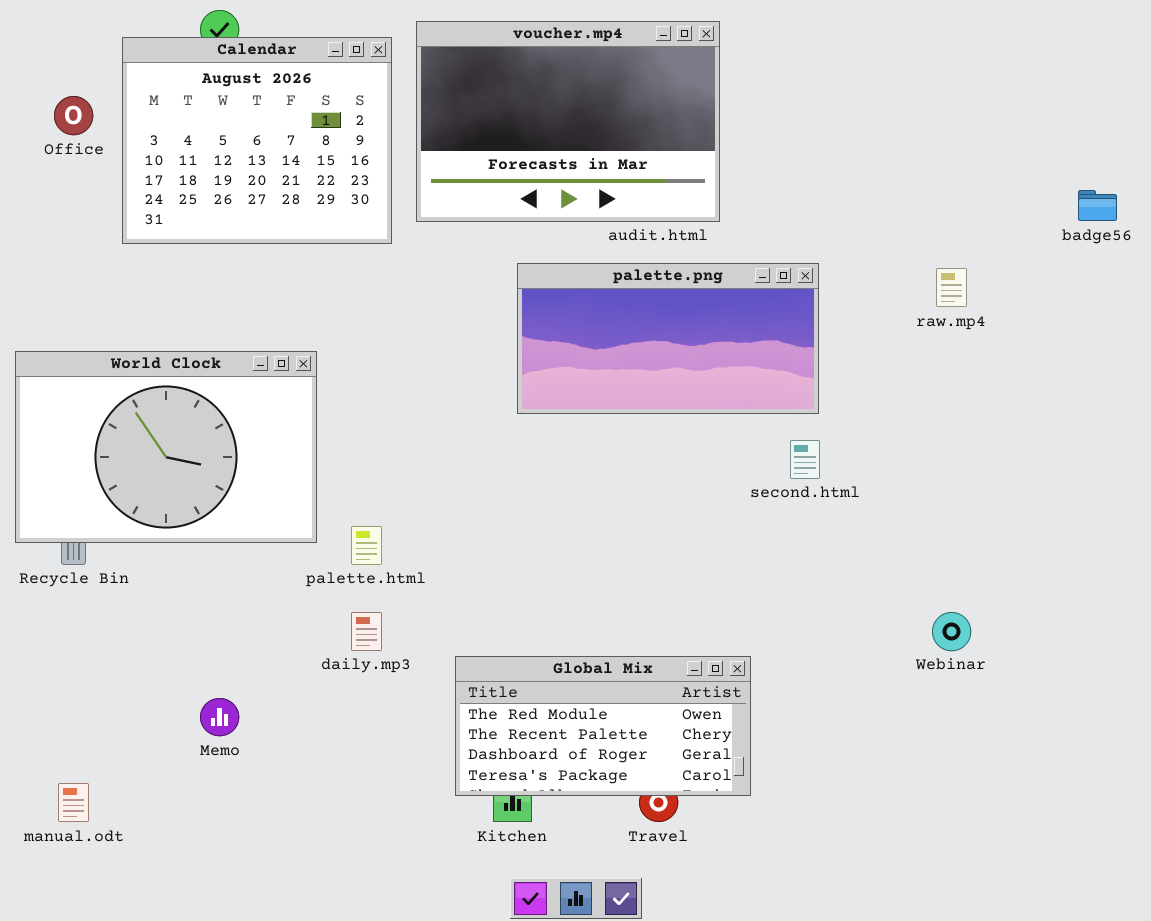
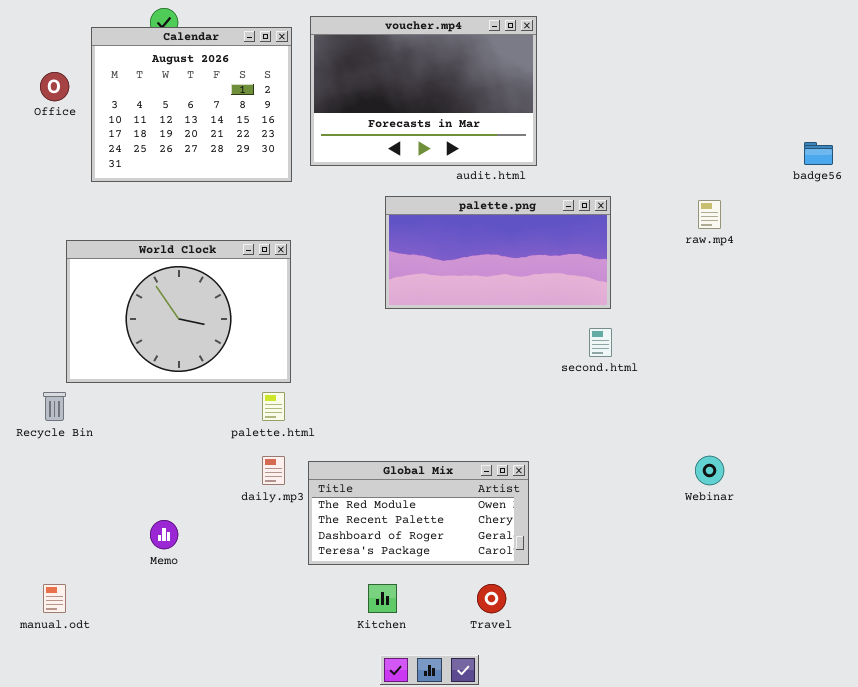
World Clock: [15,351,317,543] -> [66,240,291,383], moved
Global Mix: [455,656,751,796] -> [308,461,529,565], moved

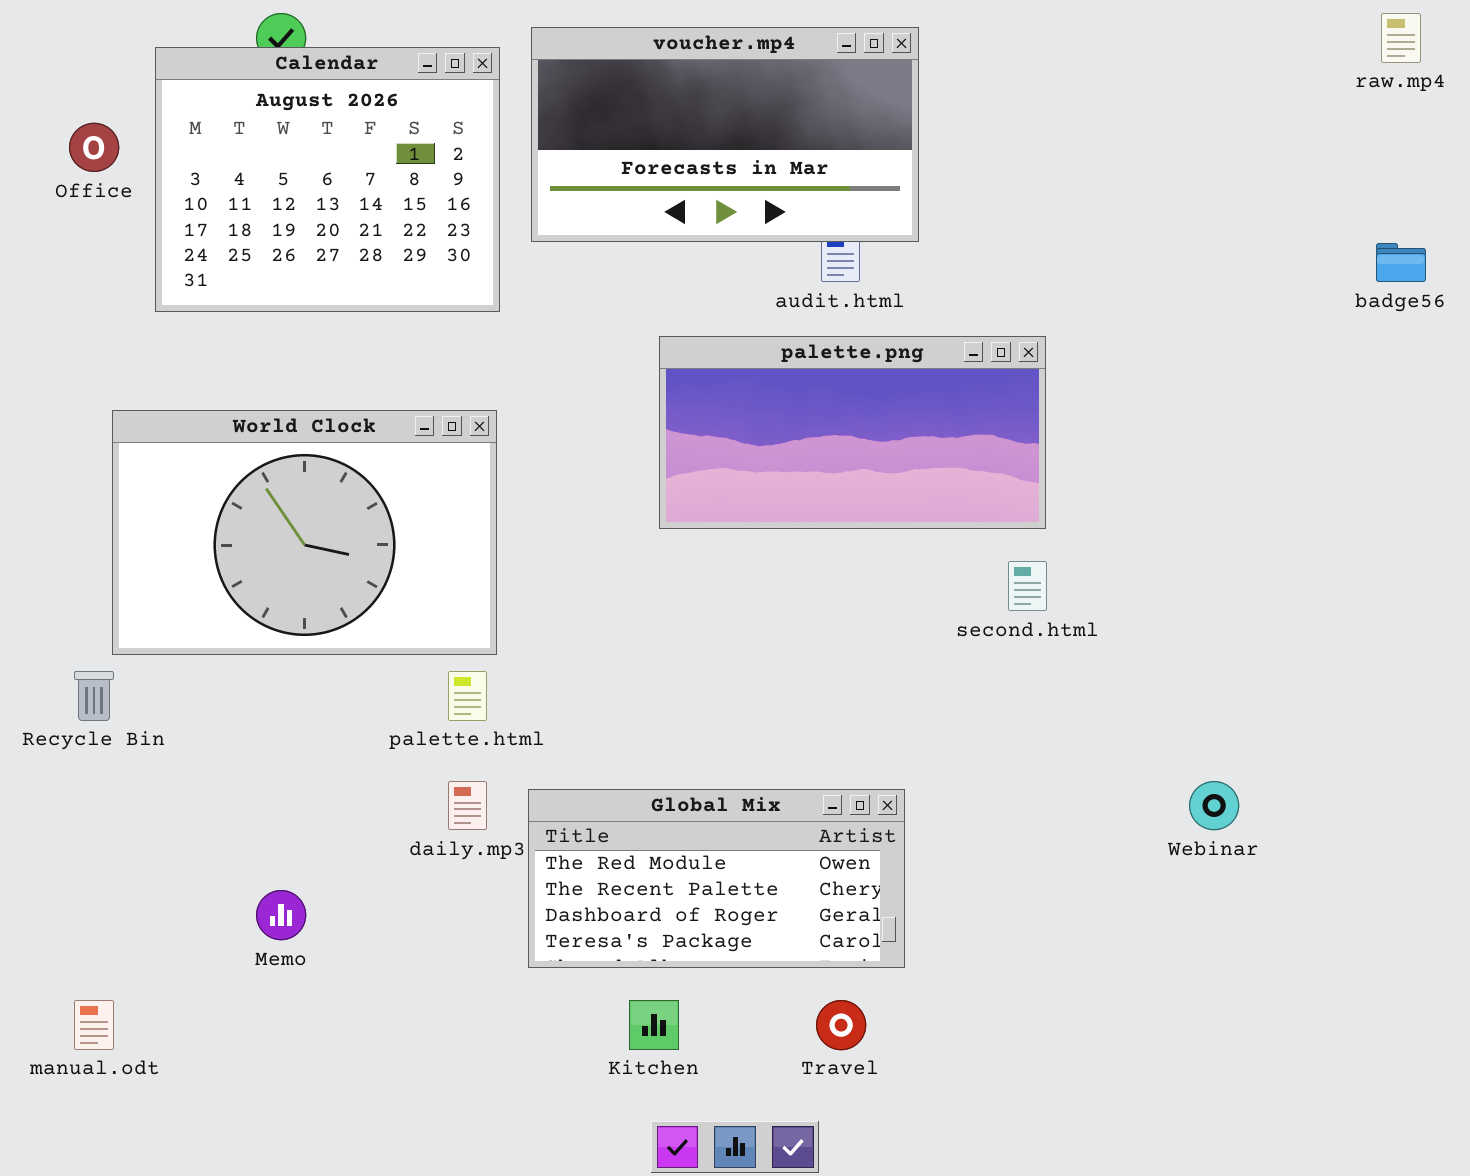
voucher.mp4: [310,16,537,166] -> [531,27,919,242], resized
raw.mp4: [698,200,721,229] -> [1381,13,1421,63], moved

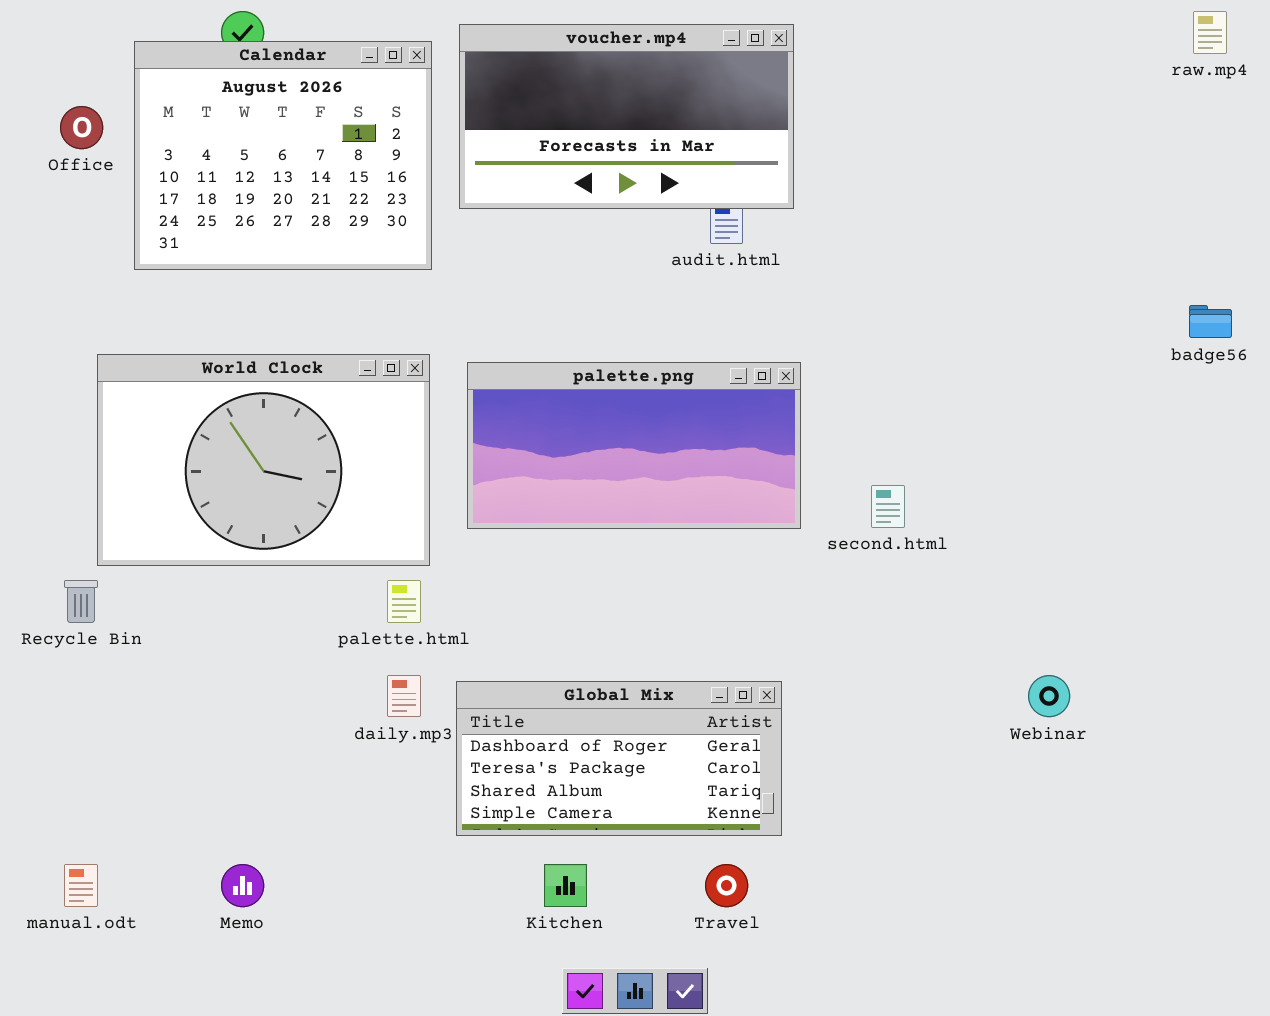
badge56: [1376,243,1426,282] -> [1189,305,1232,338], moved
palette.png: [659,336,1046,529] -> [467,362,801,529], moved
Global Mix: [528,789,905,968] -> [456,681,782,836], scrolled down 2 rows
Memo: [256,890,306,940] -> [221,864,264,907], moved

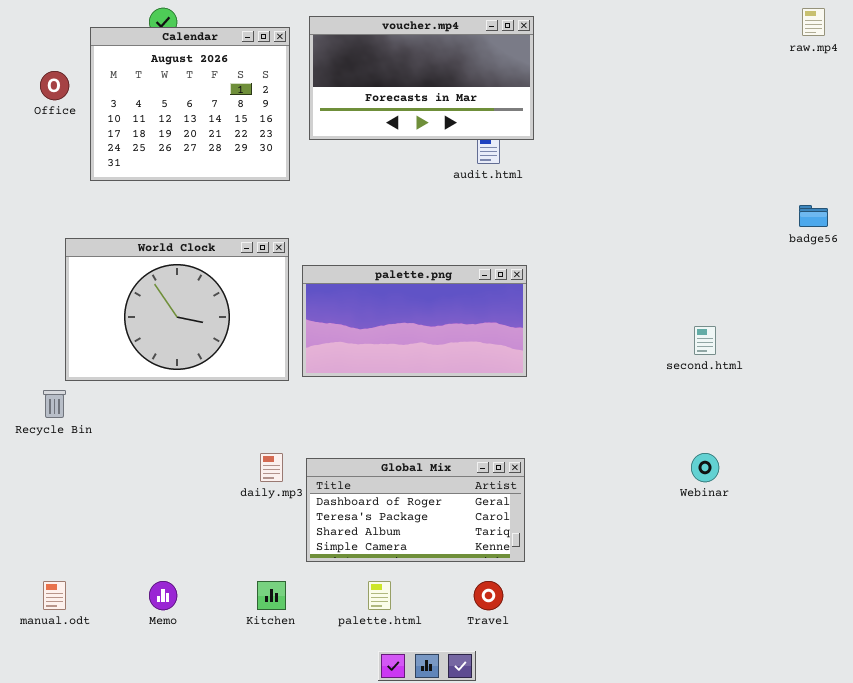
palette.png: [467,362,801,529] -> [302,265,527,377], moved
second.html: [871,485,905,528] -> [694,326,716,355], moved
palette.html: [387,580,421,623] -> [368,581,391,610], moved
Kitchen: [544,864,587,907] -> [257,581,286,610], moved

